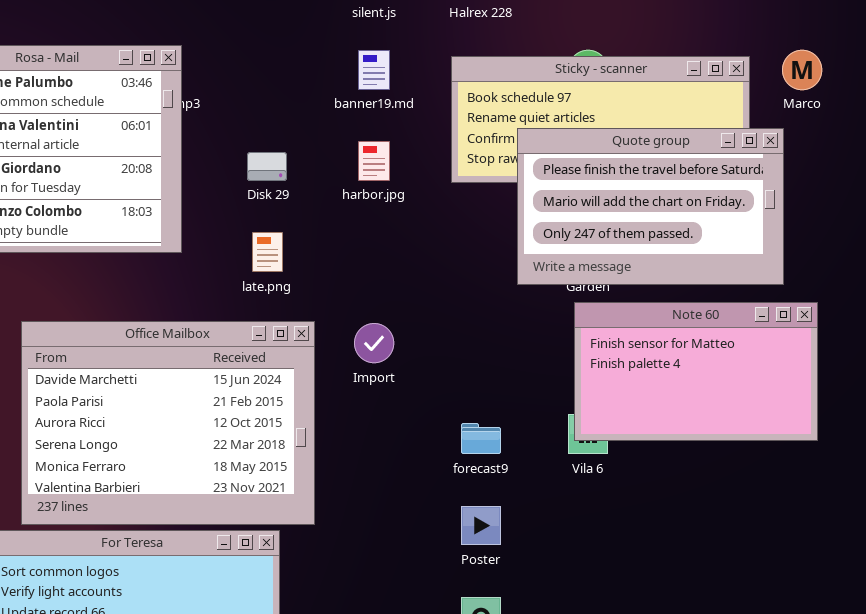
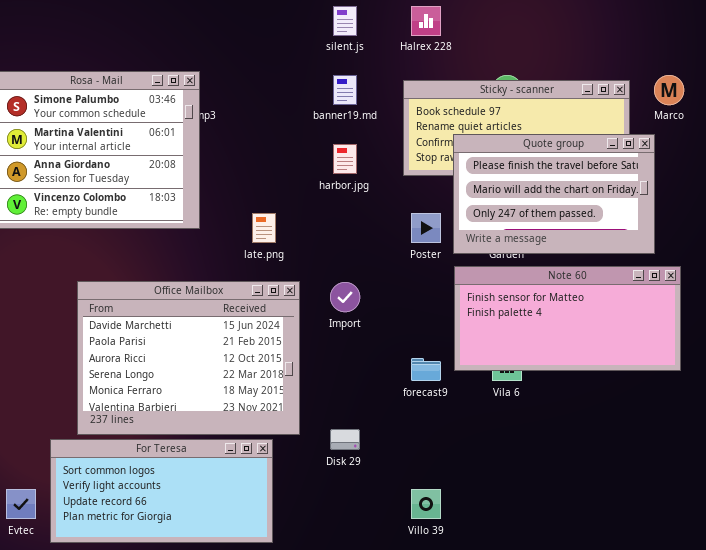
Disk 29: [247,152,287,181] -> [330,429,360,450], moved
Note 60: [574,302,818,441] -> [454,266,681,371], resized
Poster: [461,506,501,545] -> [411,213,441,243], moved

